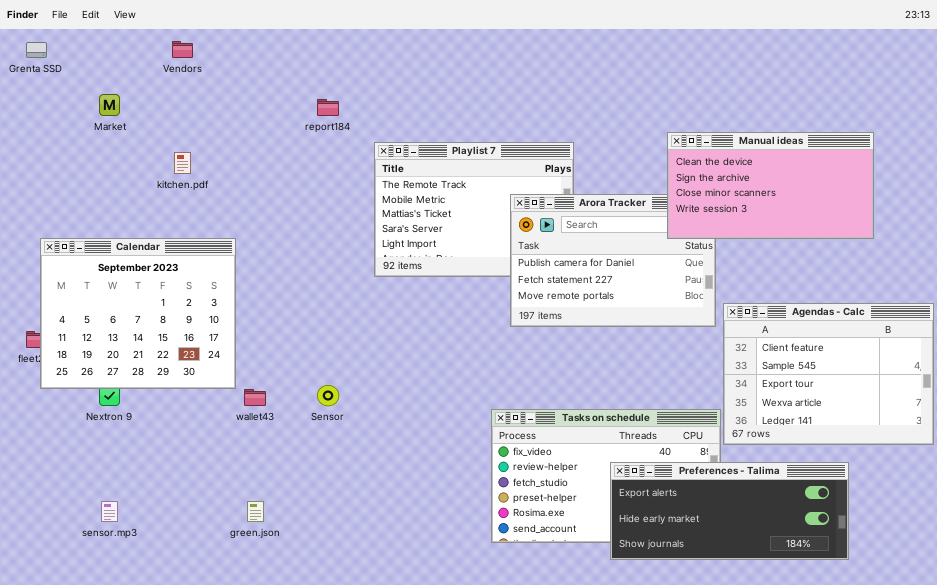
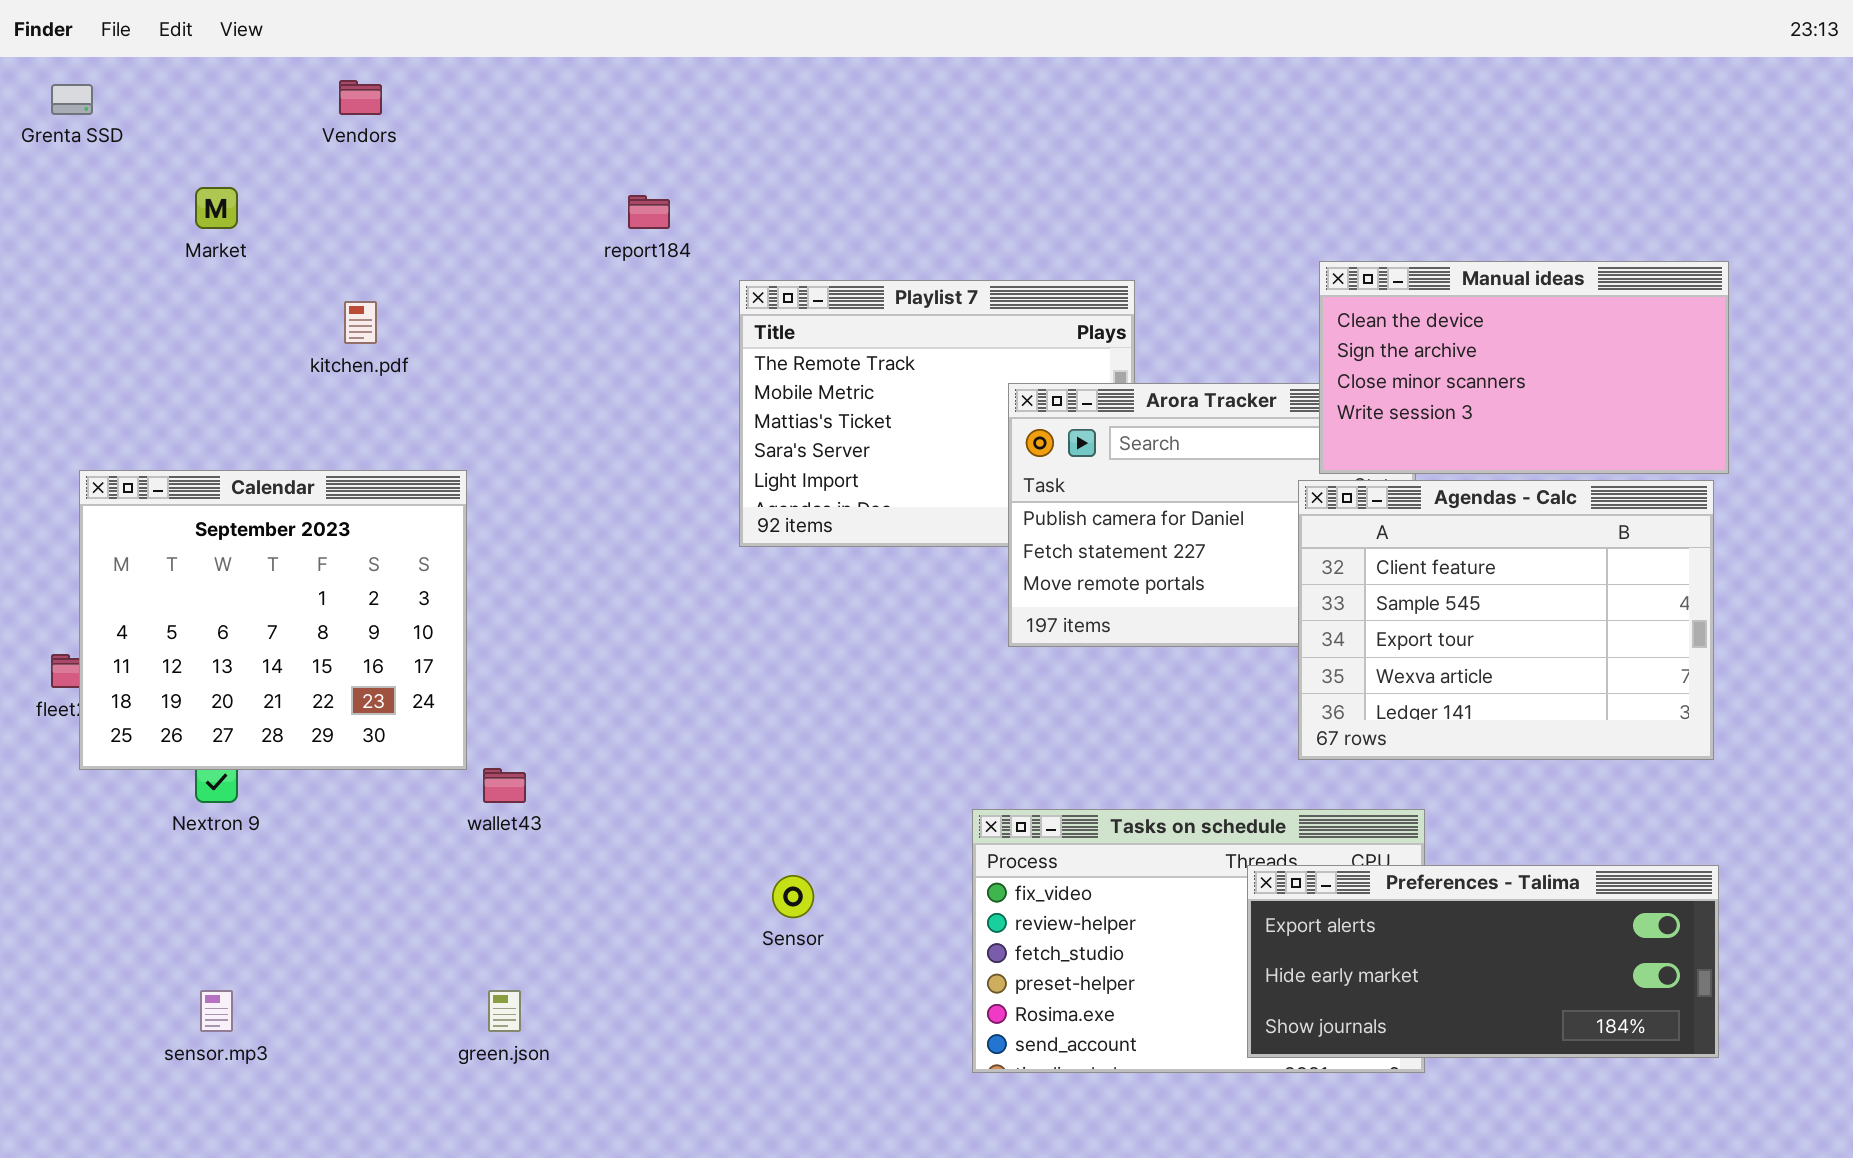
Agendas - Calc: [723,303,934,445] -> [1298,480,1714,760], moved
Sensor: [317,385,339,406] -> [772,875,814,918], moved
Preferences - Talima: [610,462,849,560] -> [1247,865,1719,1058], moved

